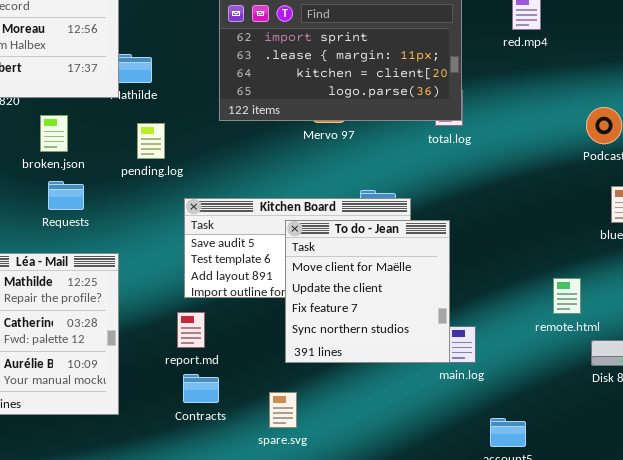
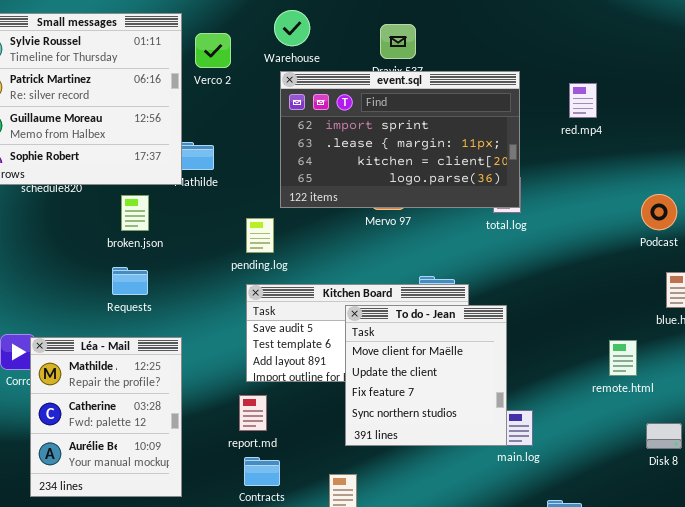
broken.json: [40,115,68,152] -> [121,195,149,231], moved
pending.log: [137,123,165,159] -> [246,218,274,253], moved
remote.html: [553,278,581,314] -> [609,340,637,376], moved

